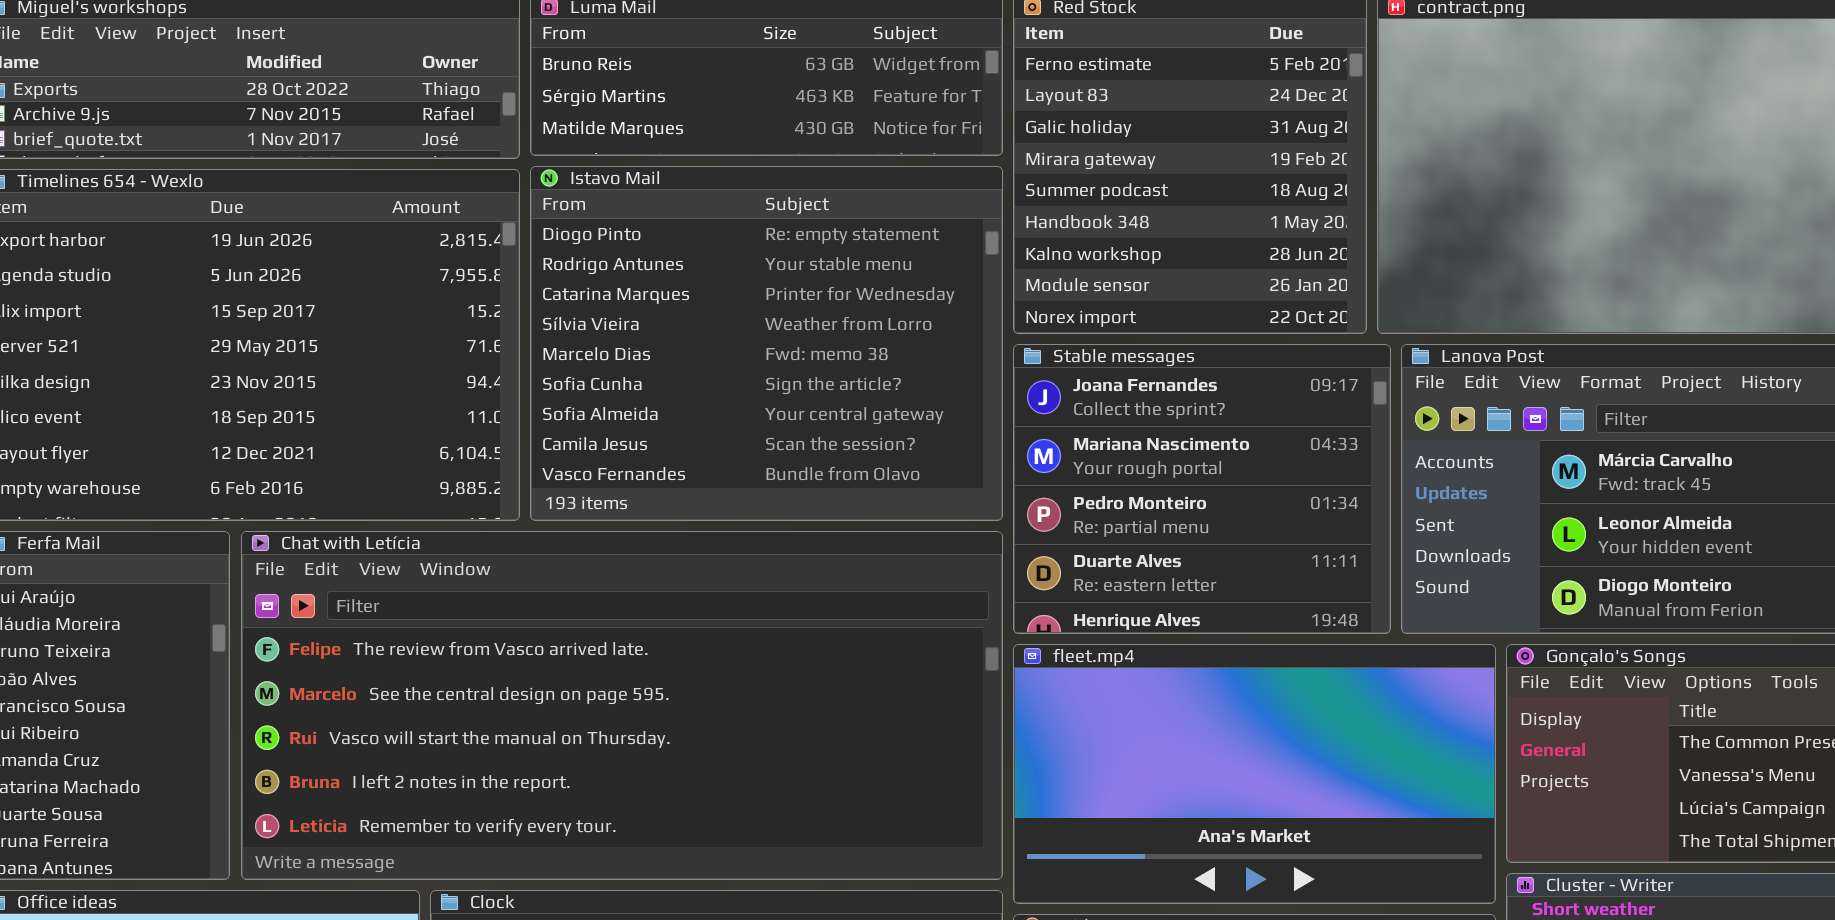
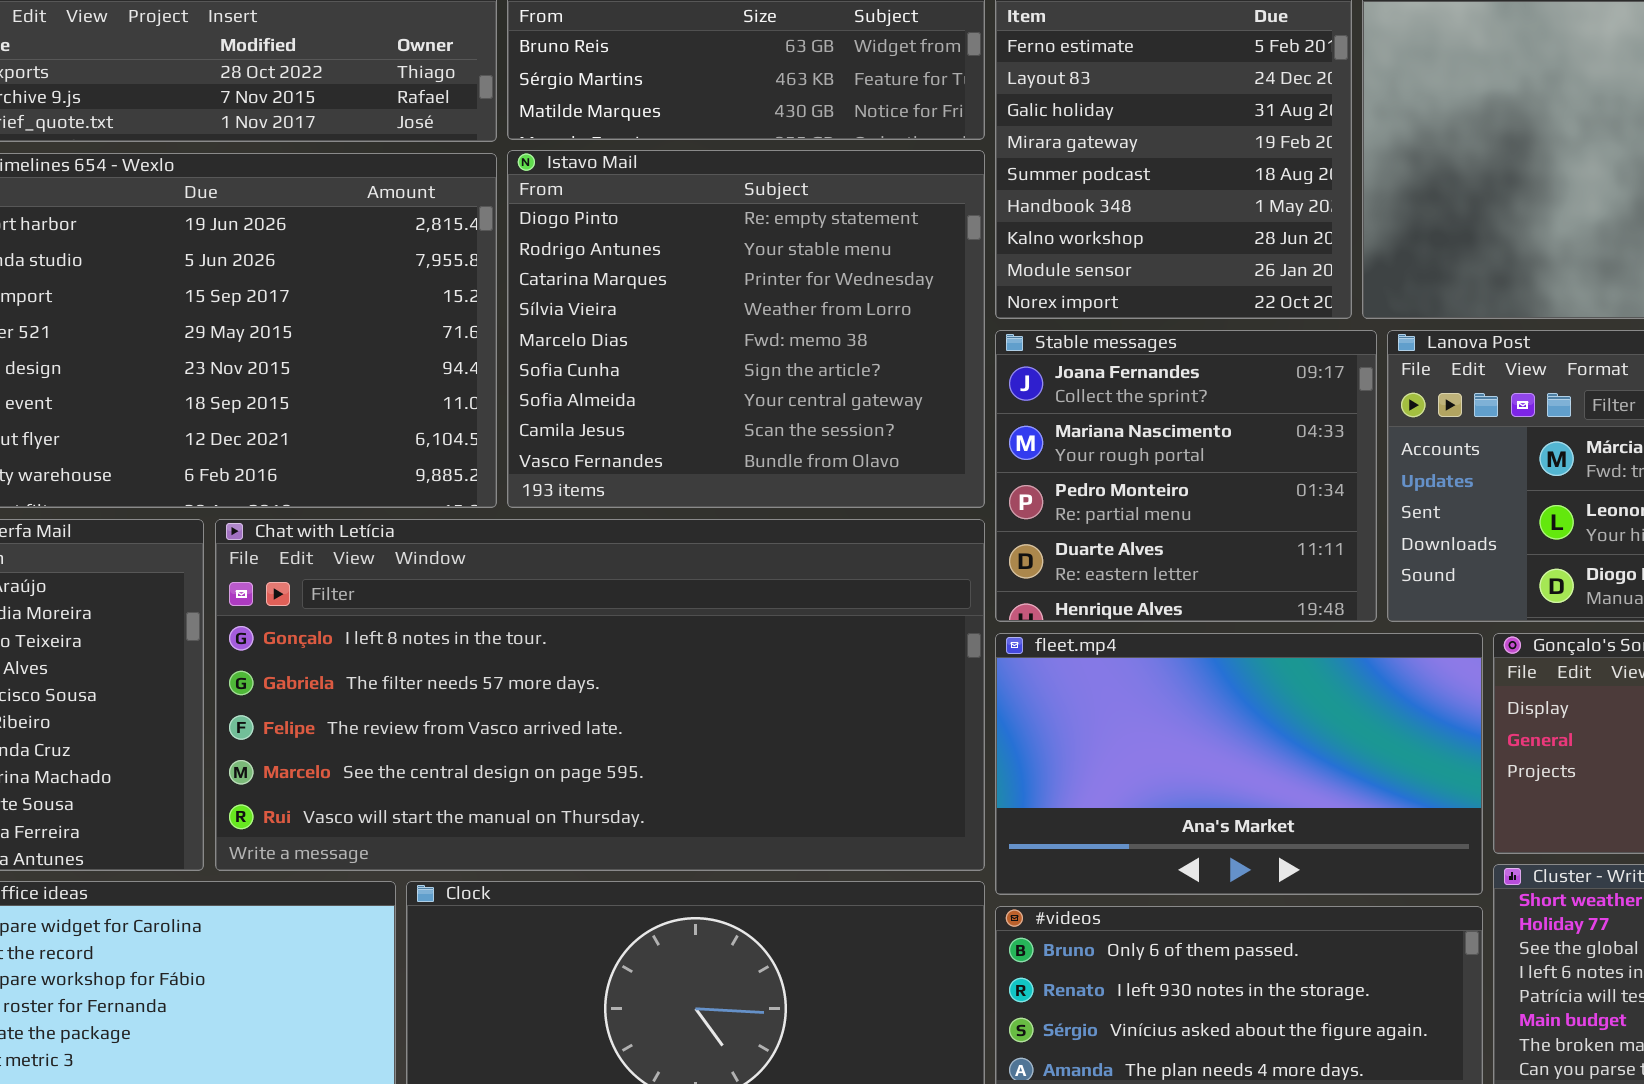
Chat with Letícia: [241,531,1003,880] -> [215,519,985,871], scrolled up 2 rows

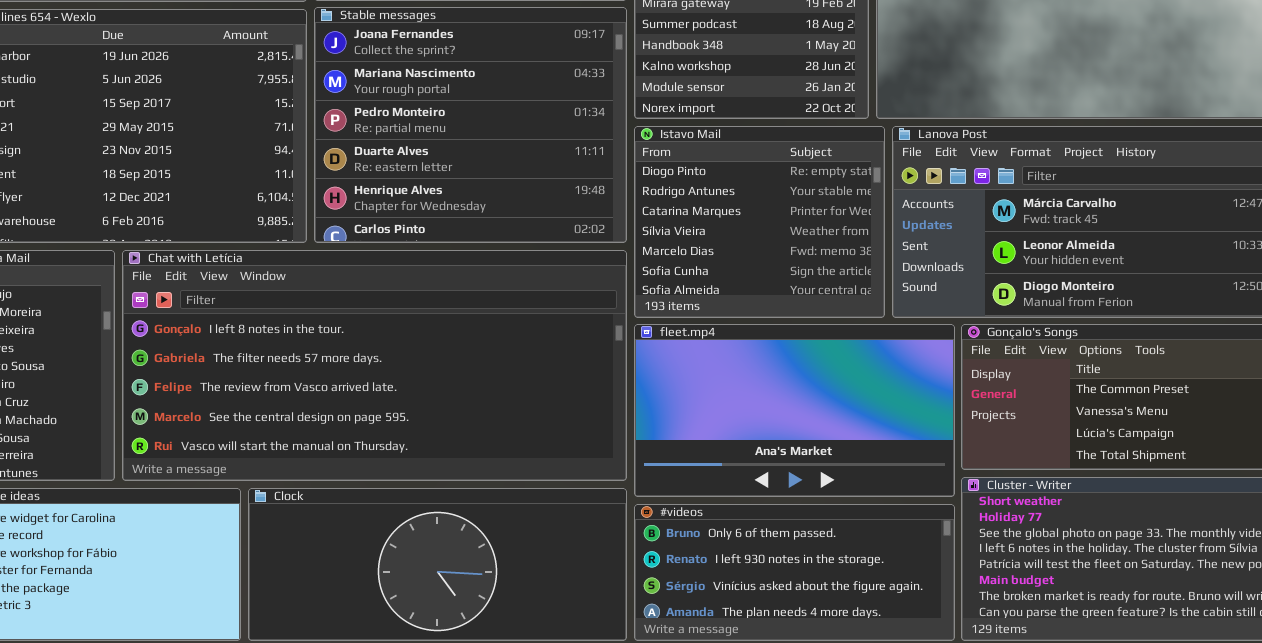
Istavo Mail: [507,150,985,508] -> [634,126,885,318], moved, resized
Stable messages: [995,330,1377,622] -> [314,7,627,243], moved, resized

